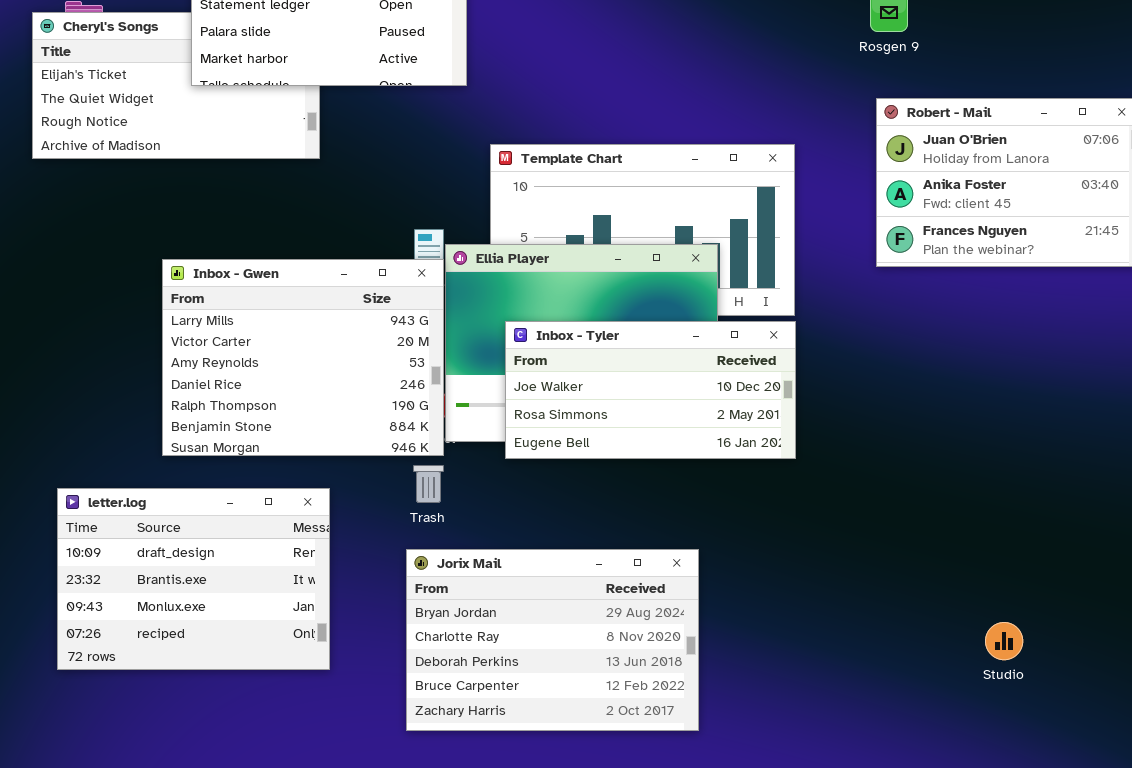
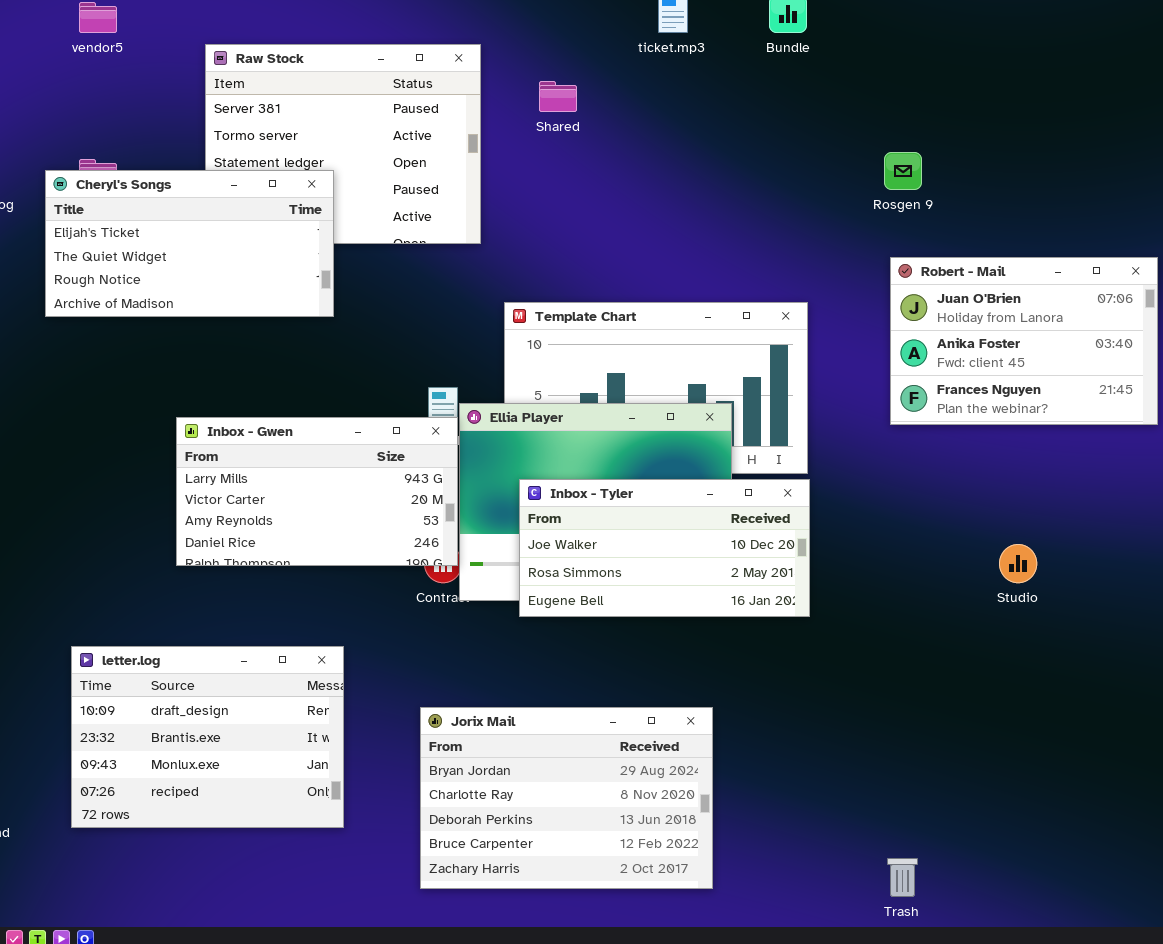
Cheryl's Songs: [32,12,320,159] -> [45,170,334,317], raised
Inbox - Gwen: [162,259,444,456] -> [176,417,458,566], resized
Trash: [413,465,444,503] -> [887,858,918,897], moved
Studio: [985,622,1023,660] -> [999,544,1037,583], moved

